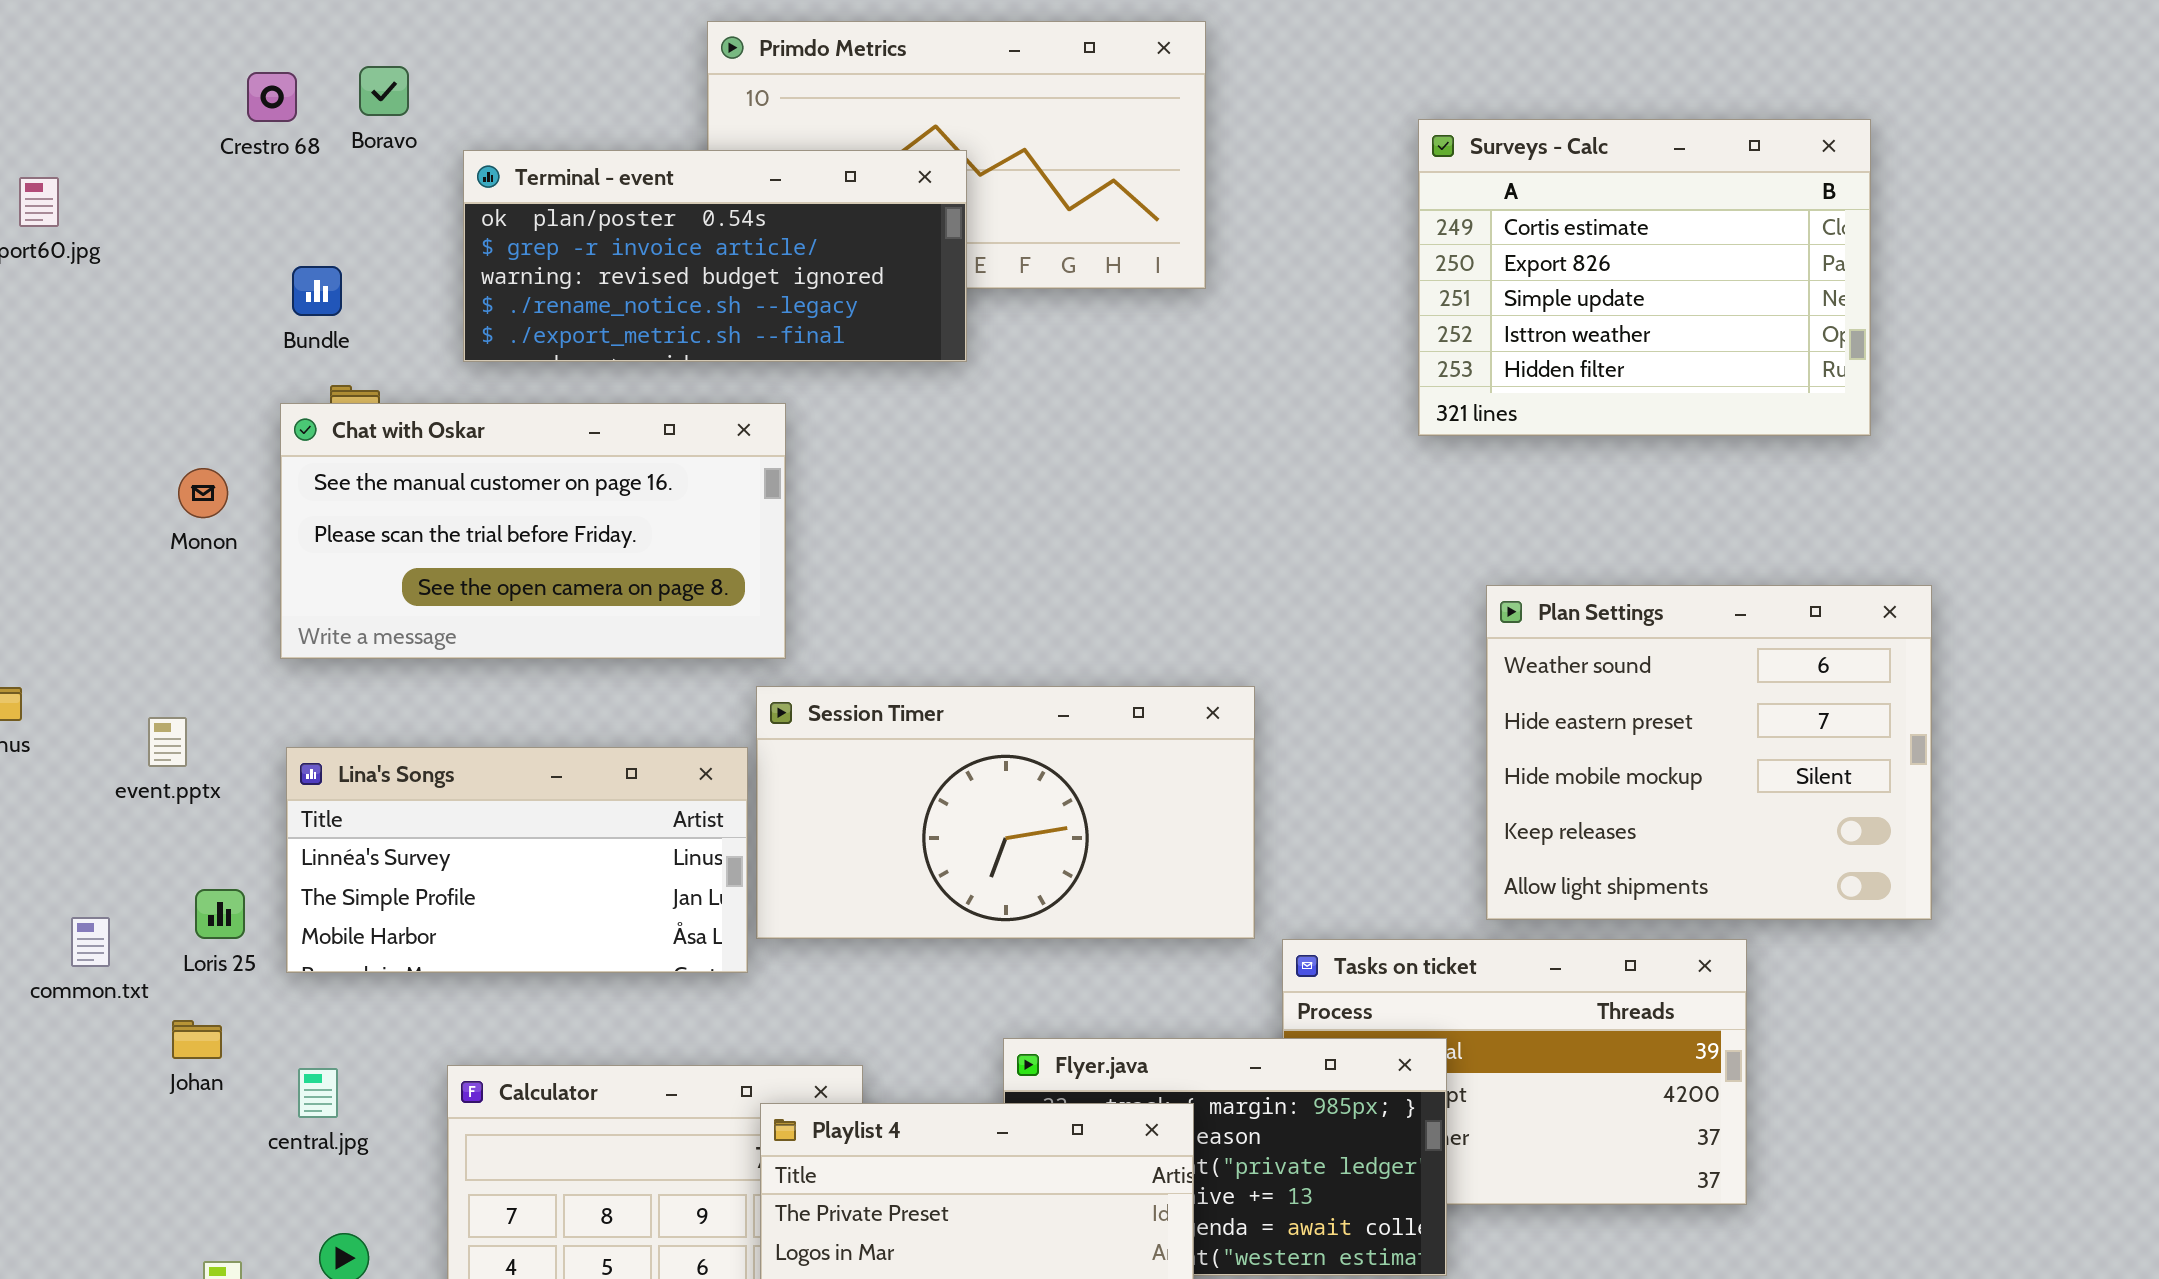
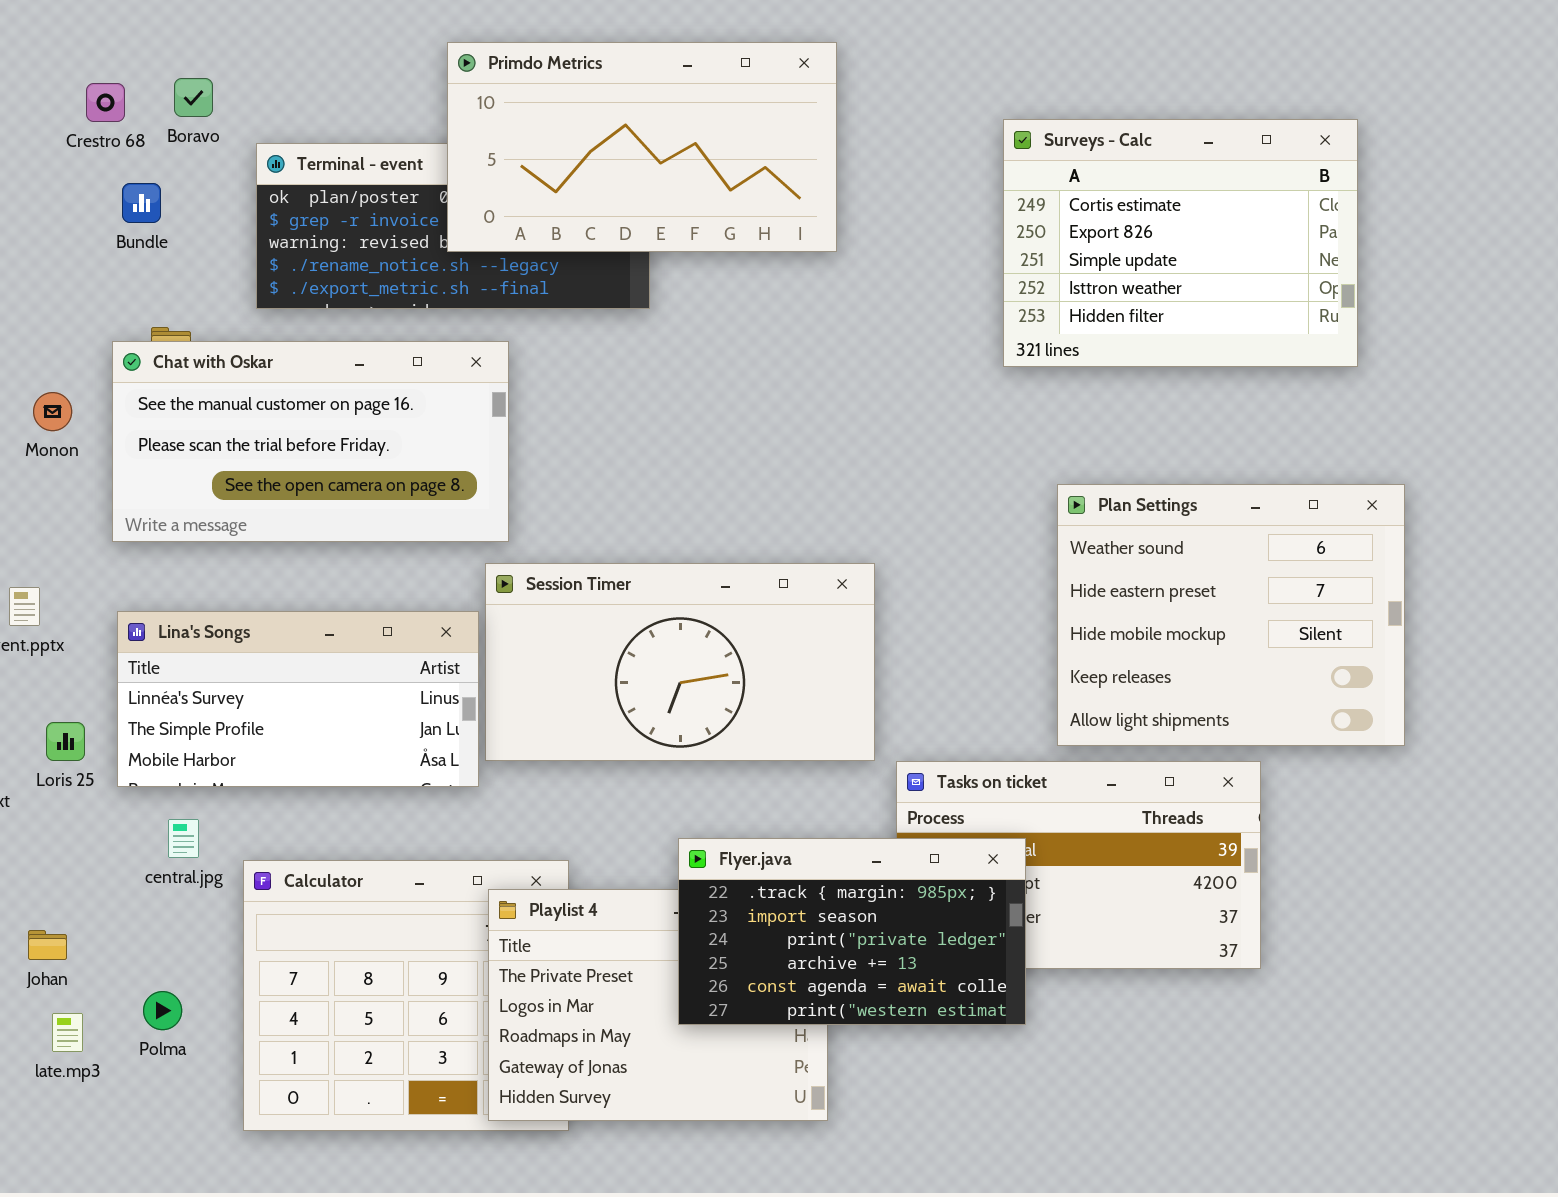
Primdo Metrics: [707,21,1206,289] -> [447,42,837,252], raised
Bundle: [292,266,342,316] -> [122,183,161,223], moved
Johan: [172,1020,222,1059] -> [28,930,67,960], moved
Flyer.java: [1003,1038,1447,1276] -> [678,838,1026,1025], raised
central.jpg: [298,1068,338,1118] -> [168,819,199,858], moved

